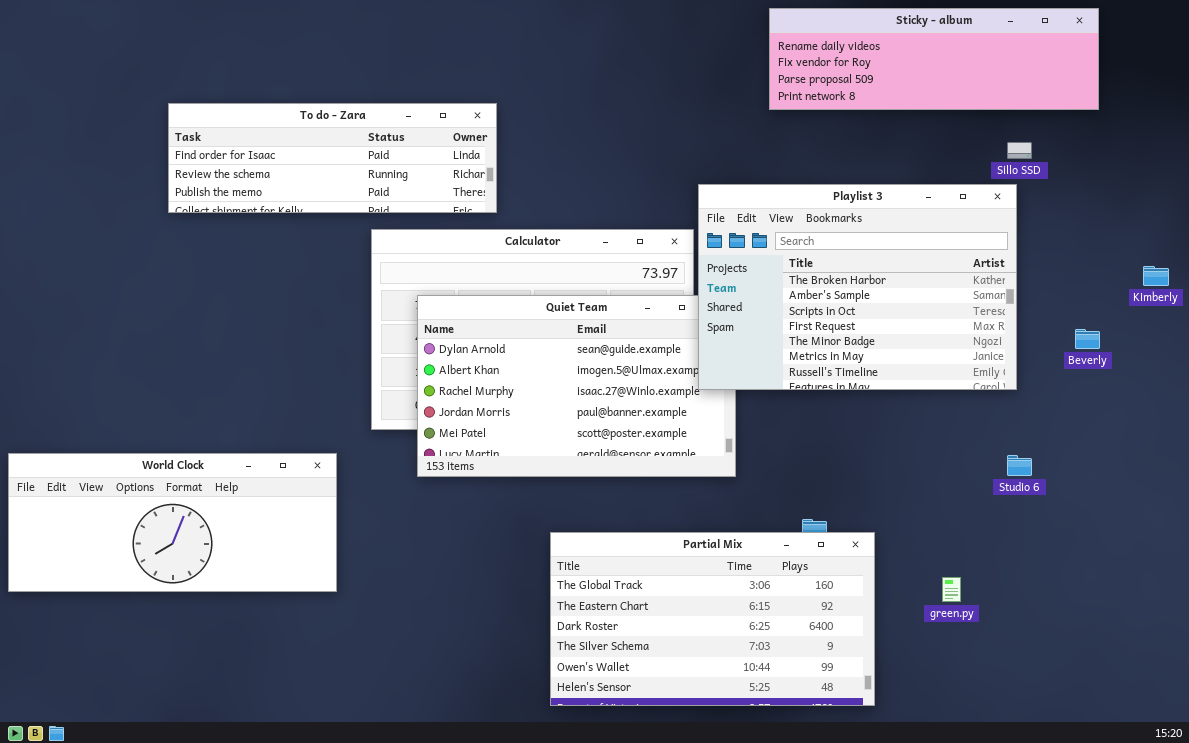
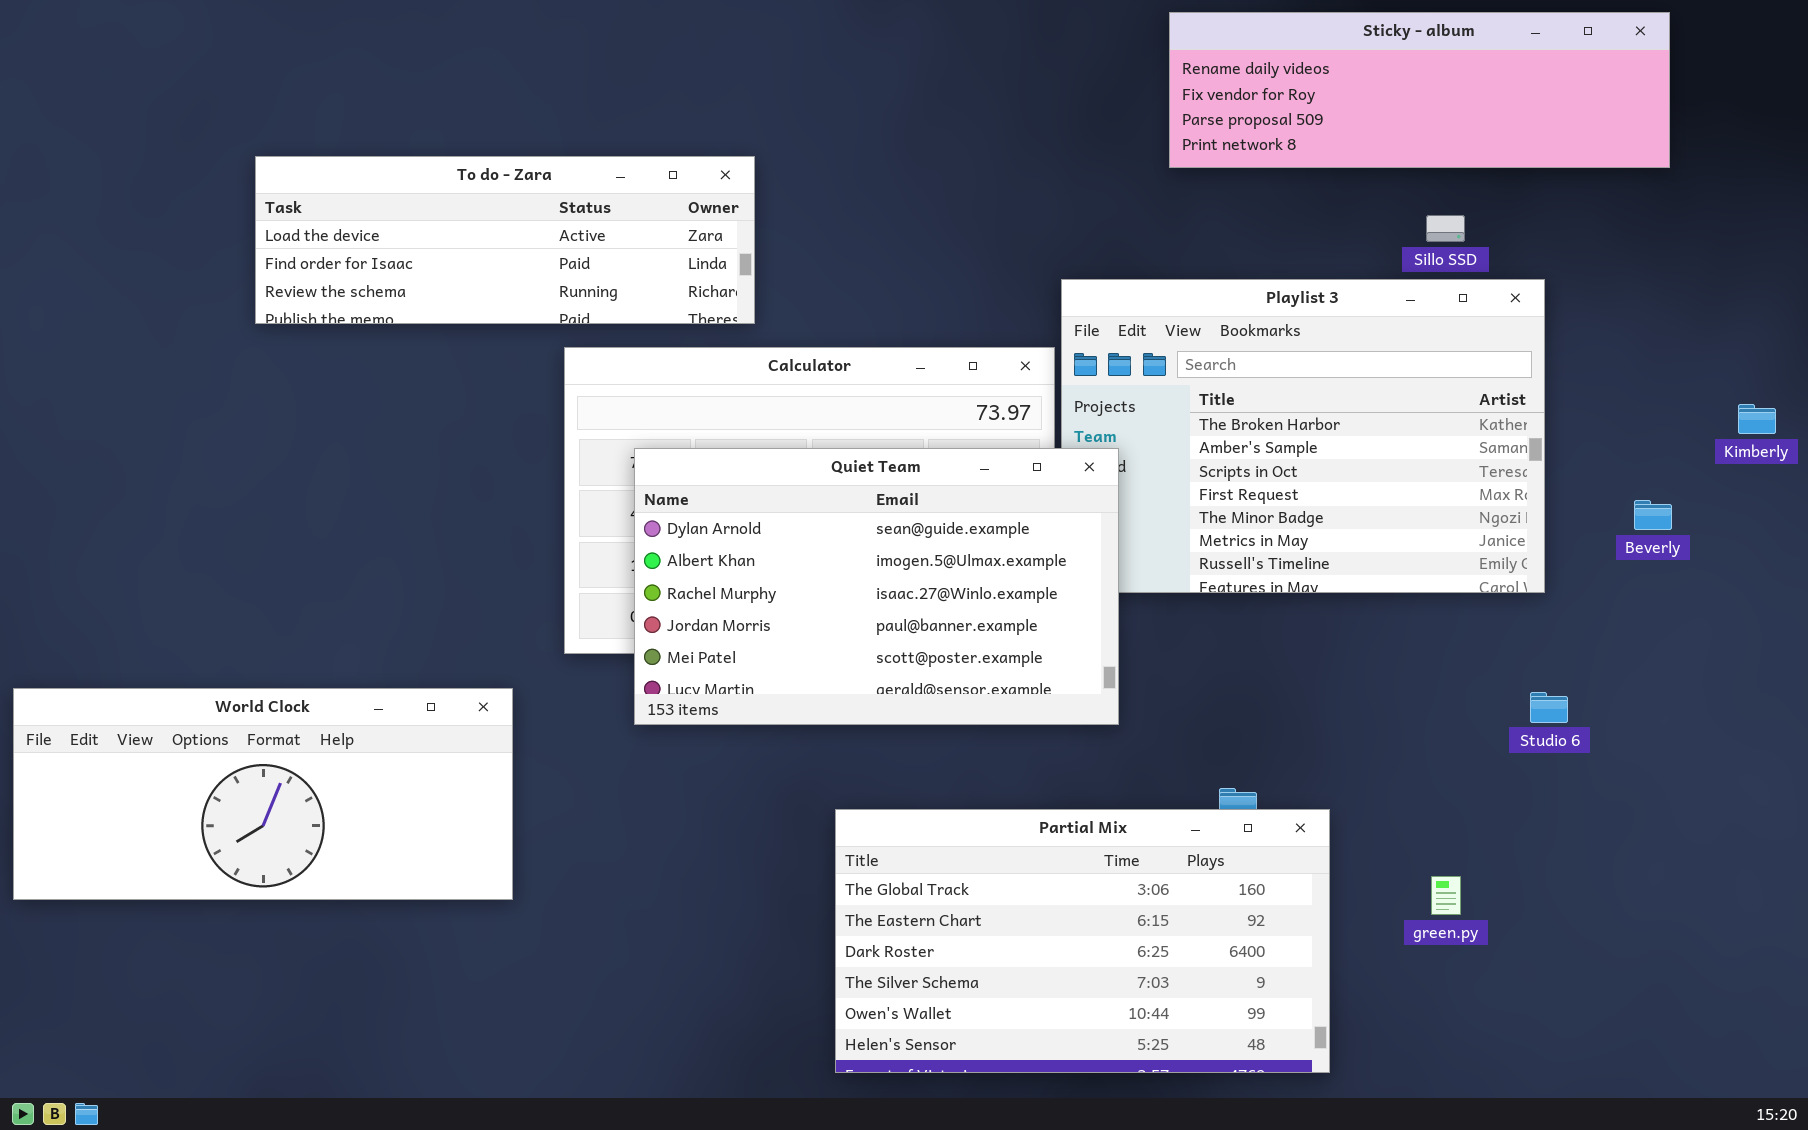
To do - Zara: [168,103,497,213] -> [255,156,755,324], scrolled up 1 row
Sillo SSD: [1007,142,1032,159] -> [1426,215,1465,242], moved
Quiet Team: [417,295,736,477] -> [634,448,1119,725], raised

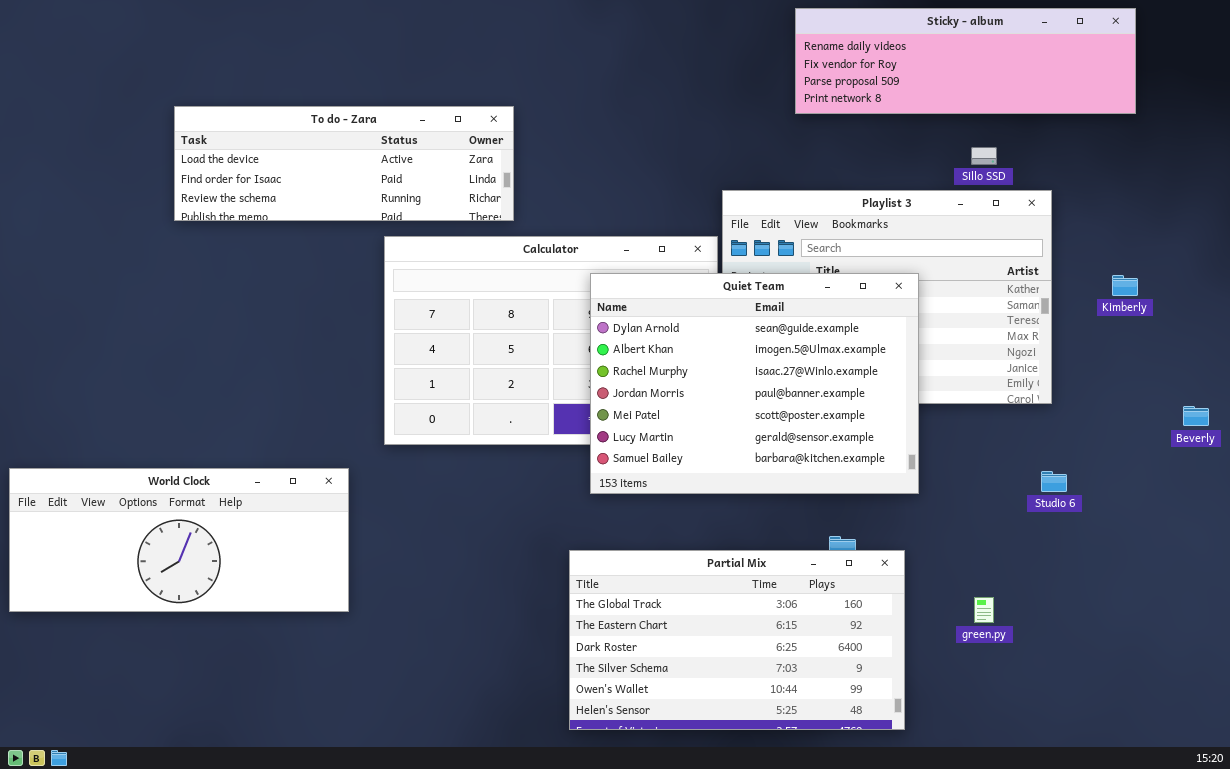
Kimberly: [1738,404,1776,434] -> [1112,275,1138,296], moved
Quiet Team: [634,448,1119,725] -> [590,273,919,494], moved, resized
Beverly: [1634,500,1672,530] -> [1183,406,1209,426], moved

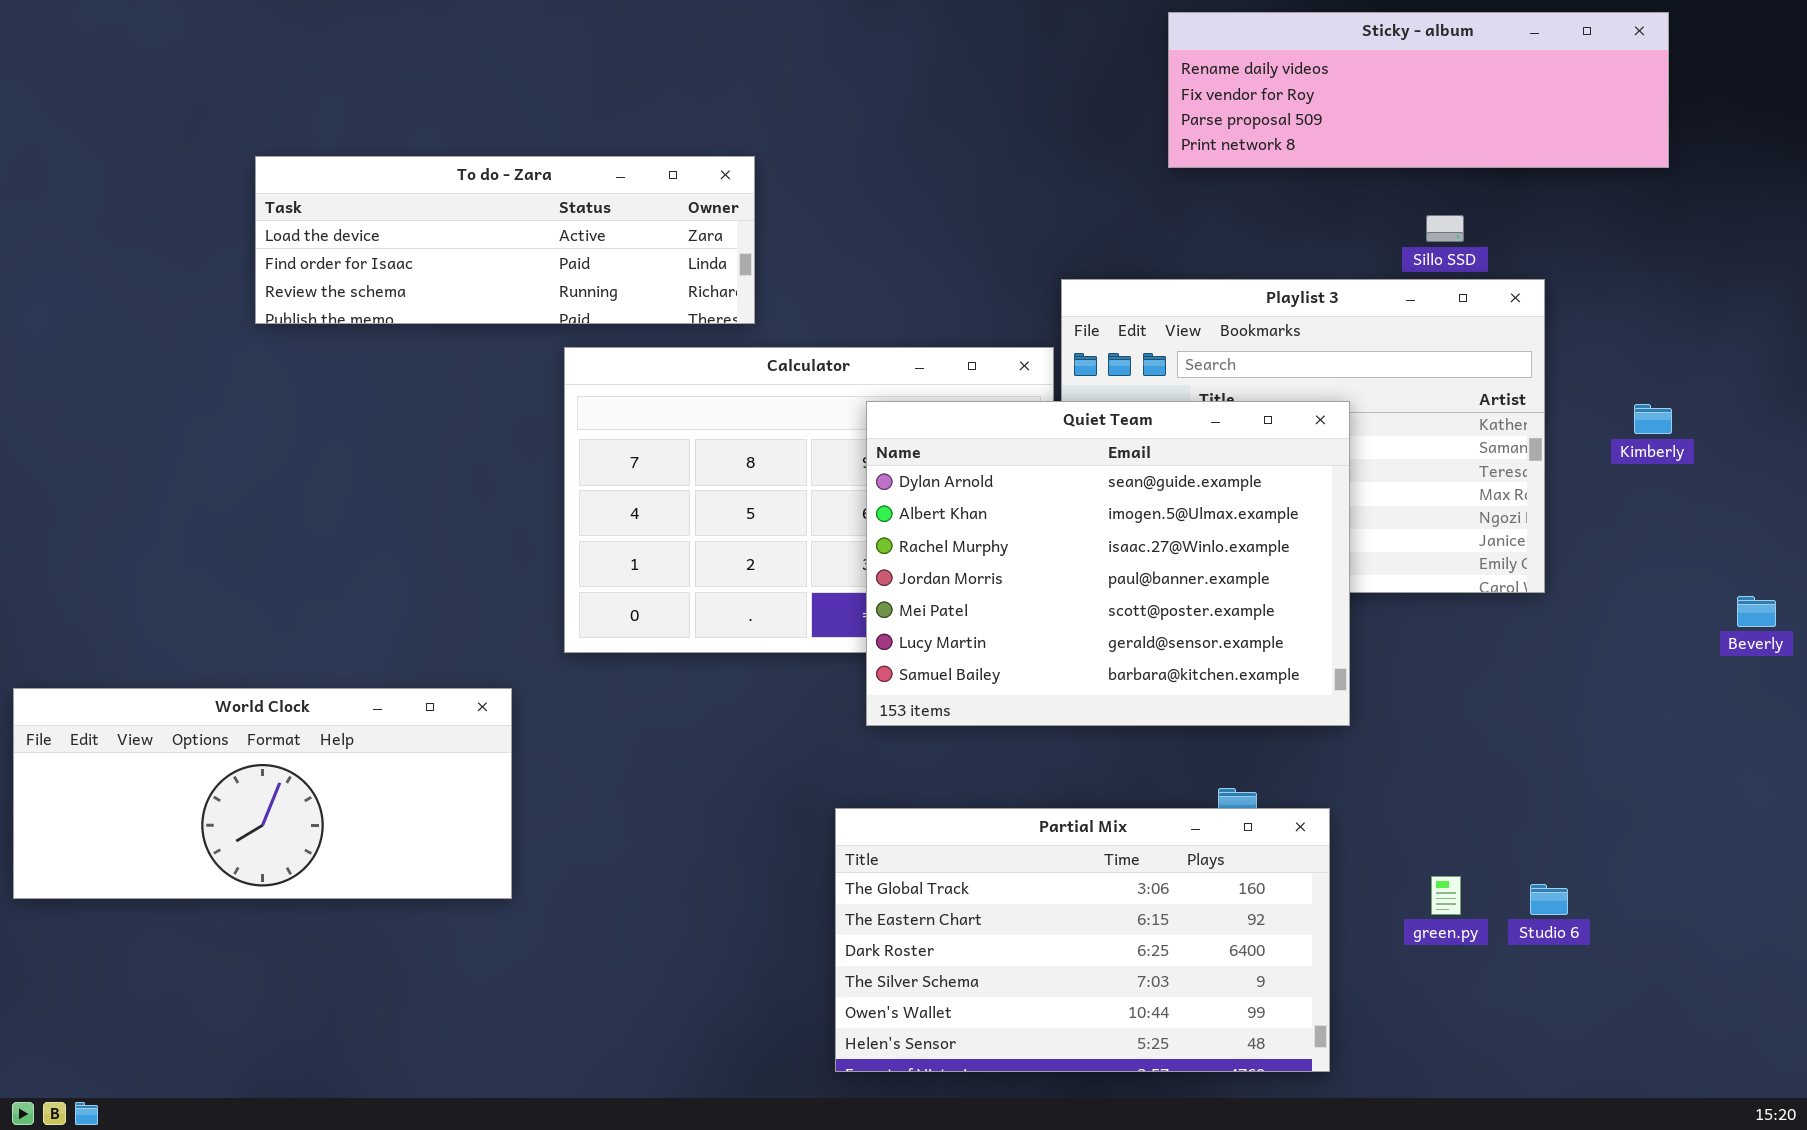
Studio 6: [1041,471,1067,492] -> [1530,884,1568,915], moved

